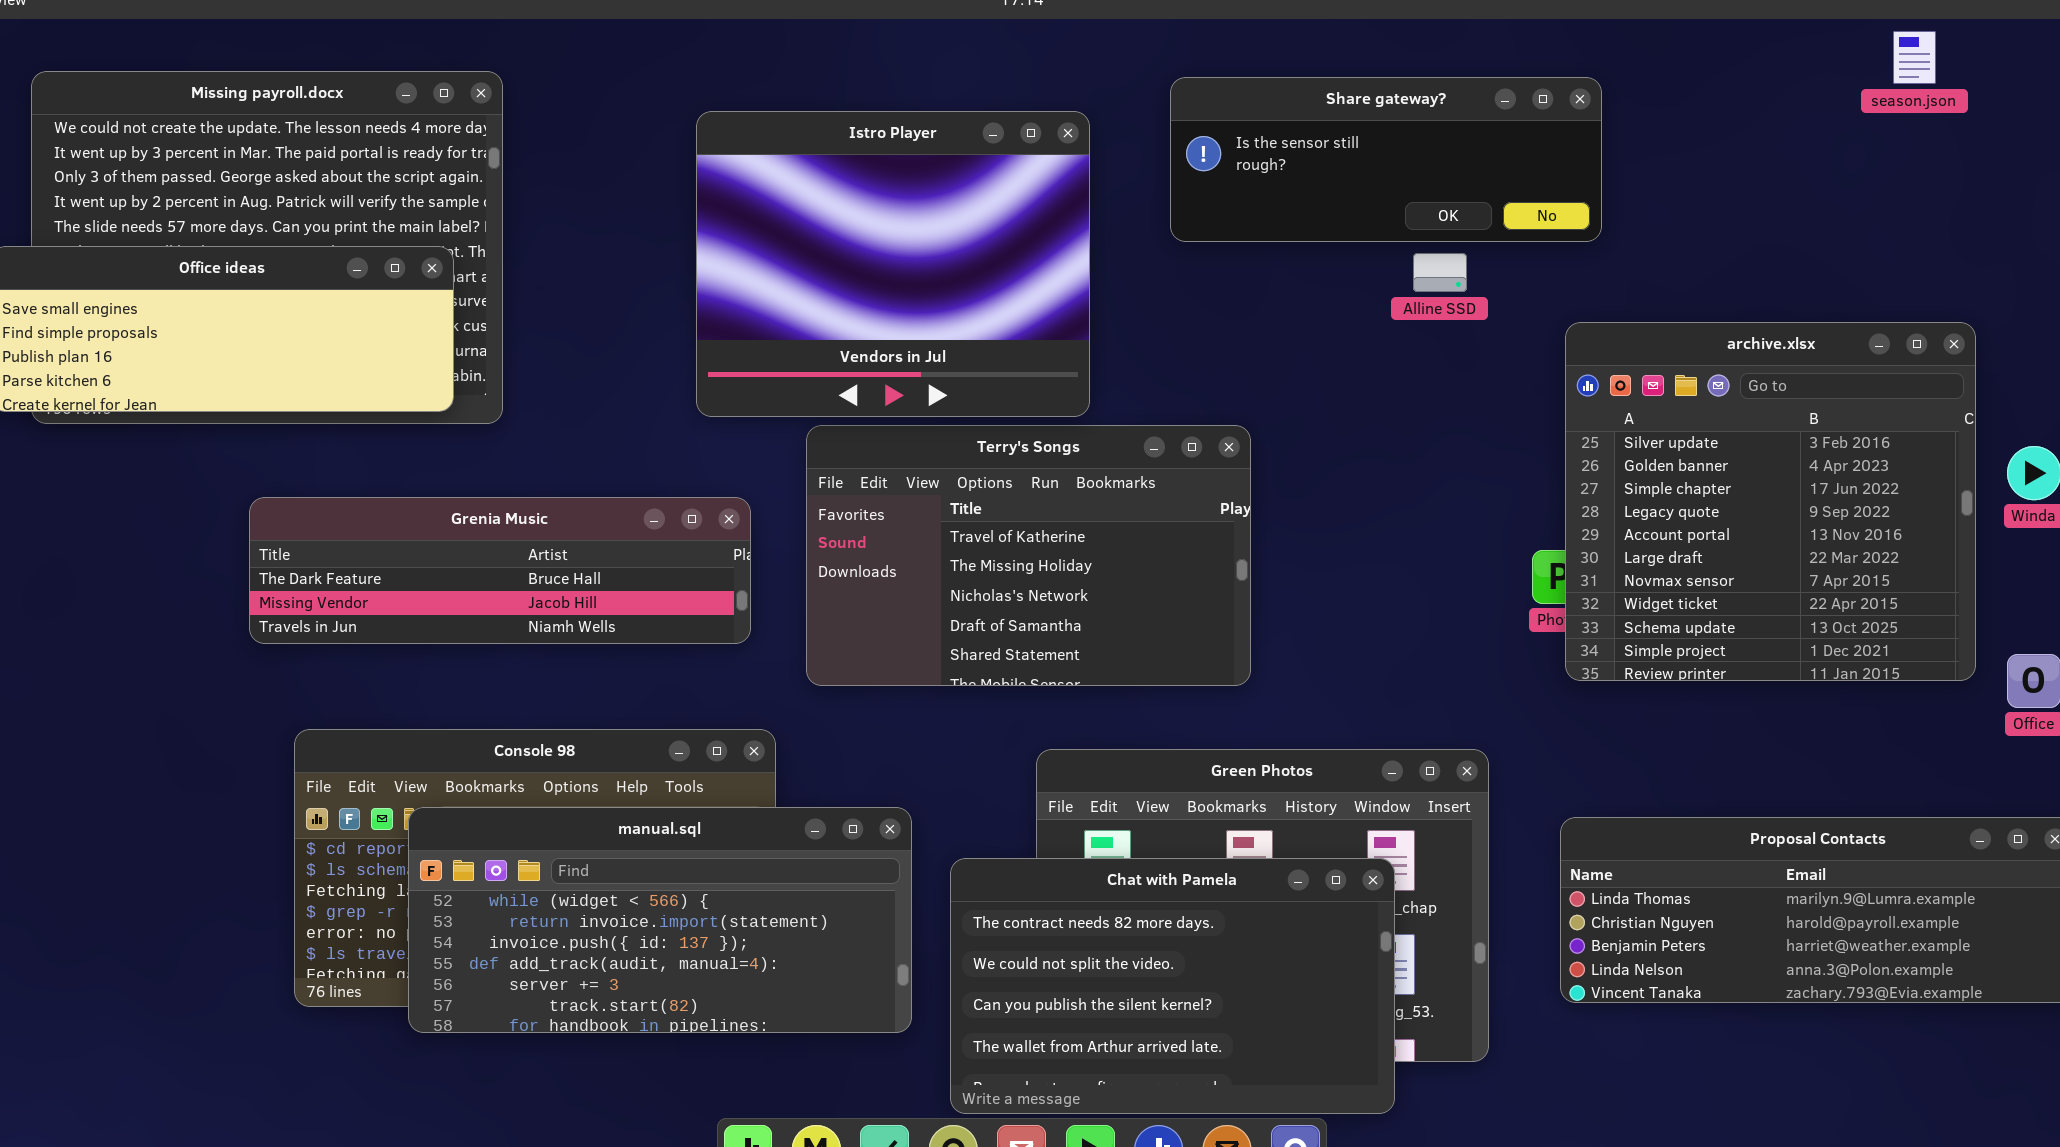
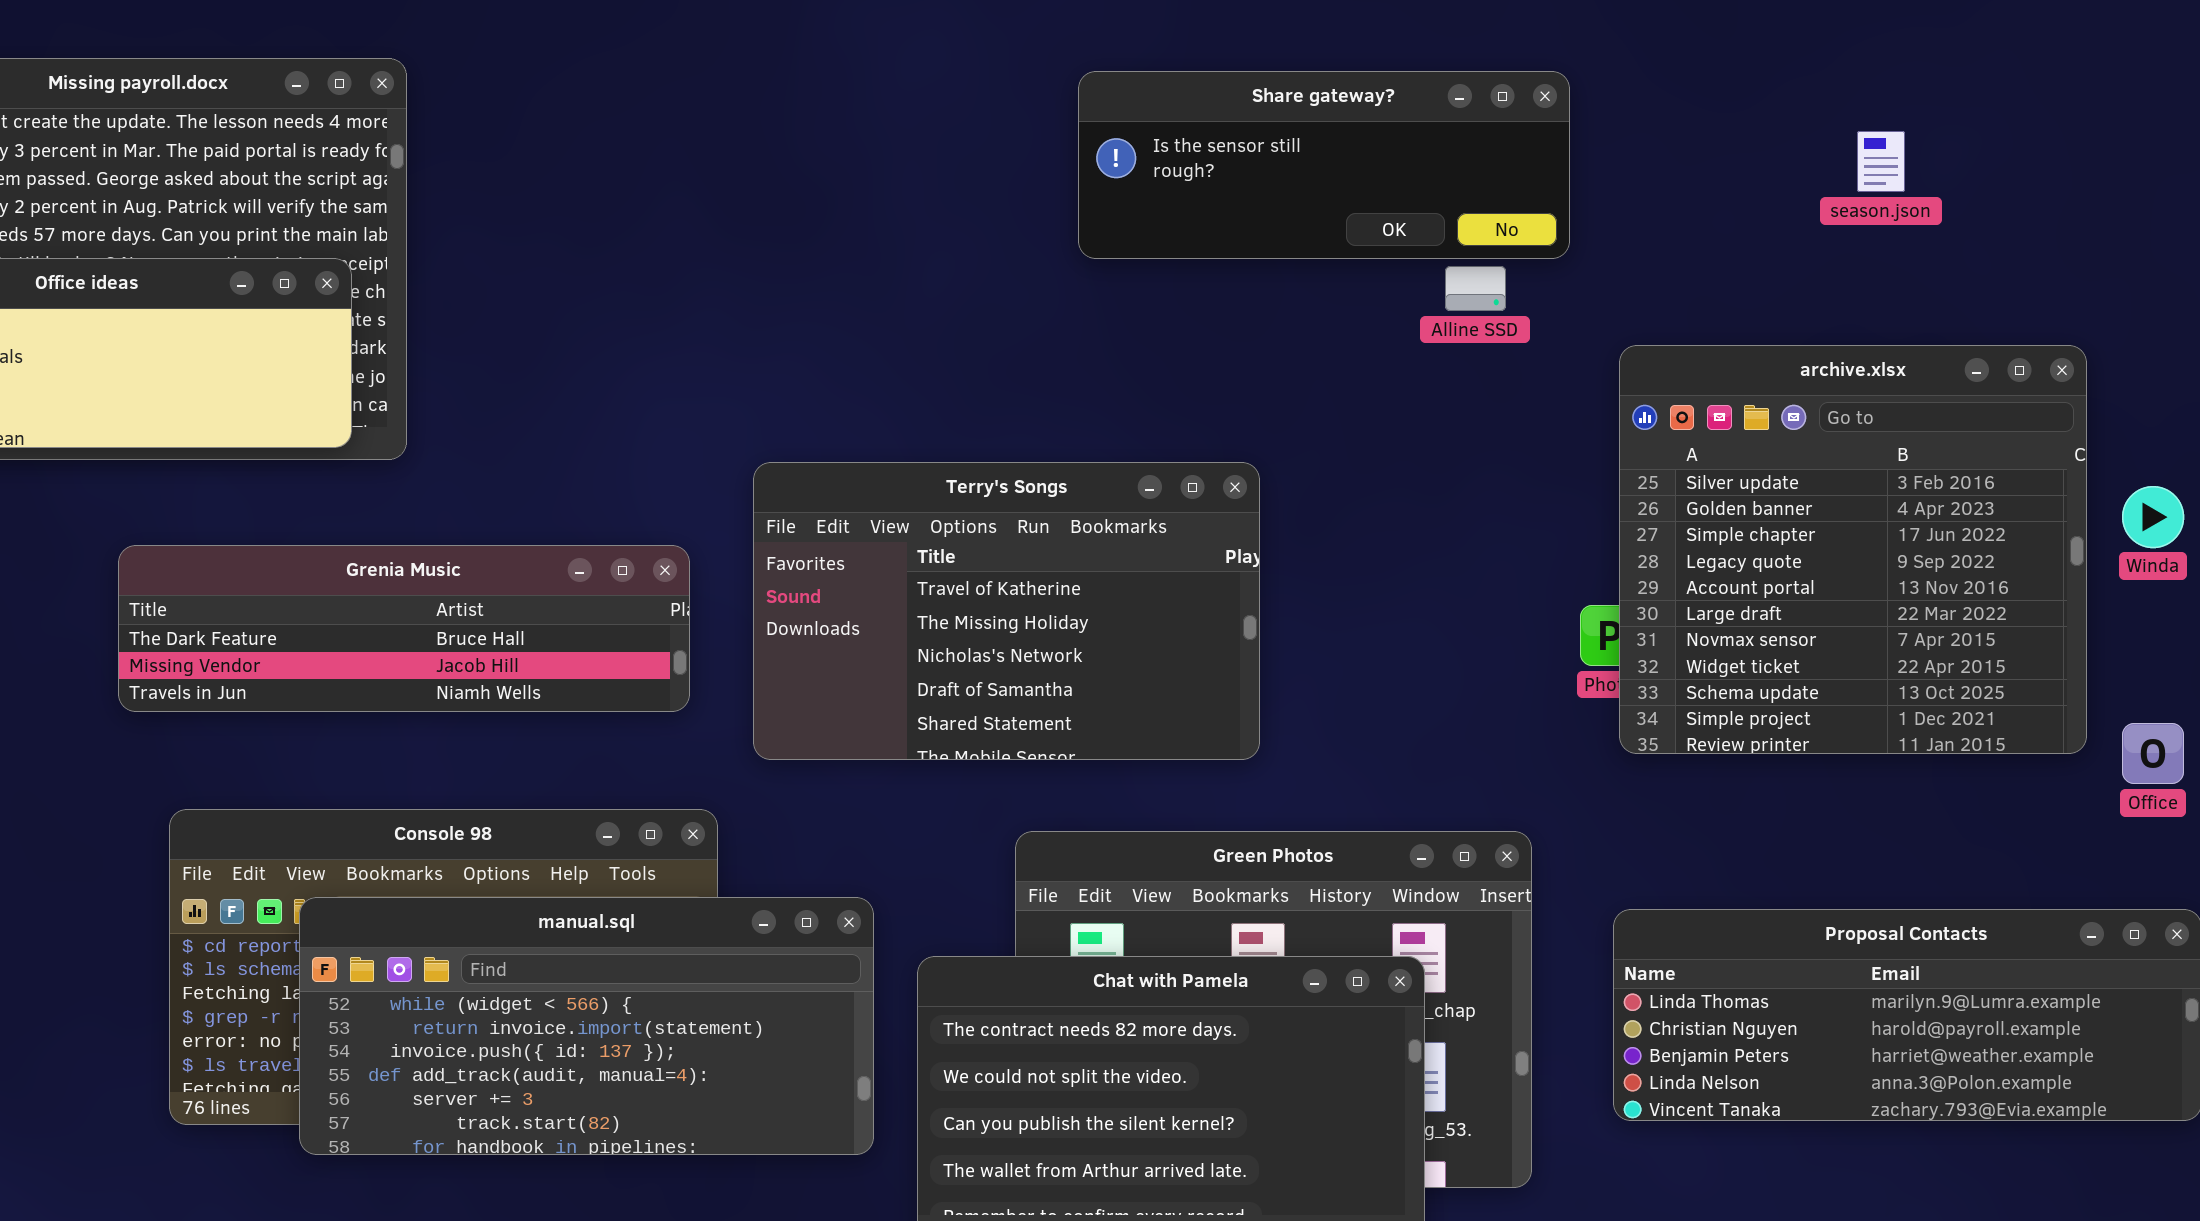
season.json: [1893,31,1936,84] -> [1857,131,1905,192], moved
Share gateway?: [1170,77,1602,242] -> [1078,71,1570,259], moved
Istro Player: [696,111,1090,417] -> none, closed

